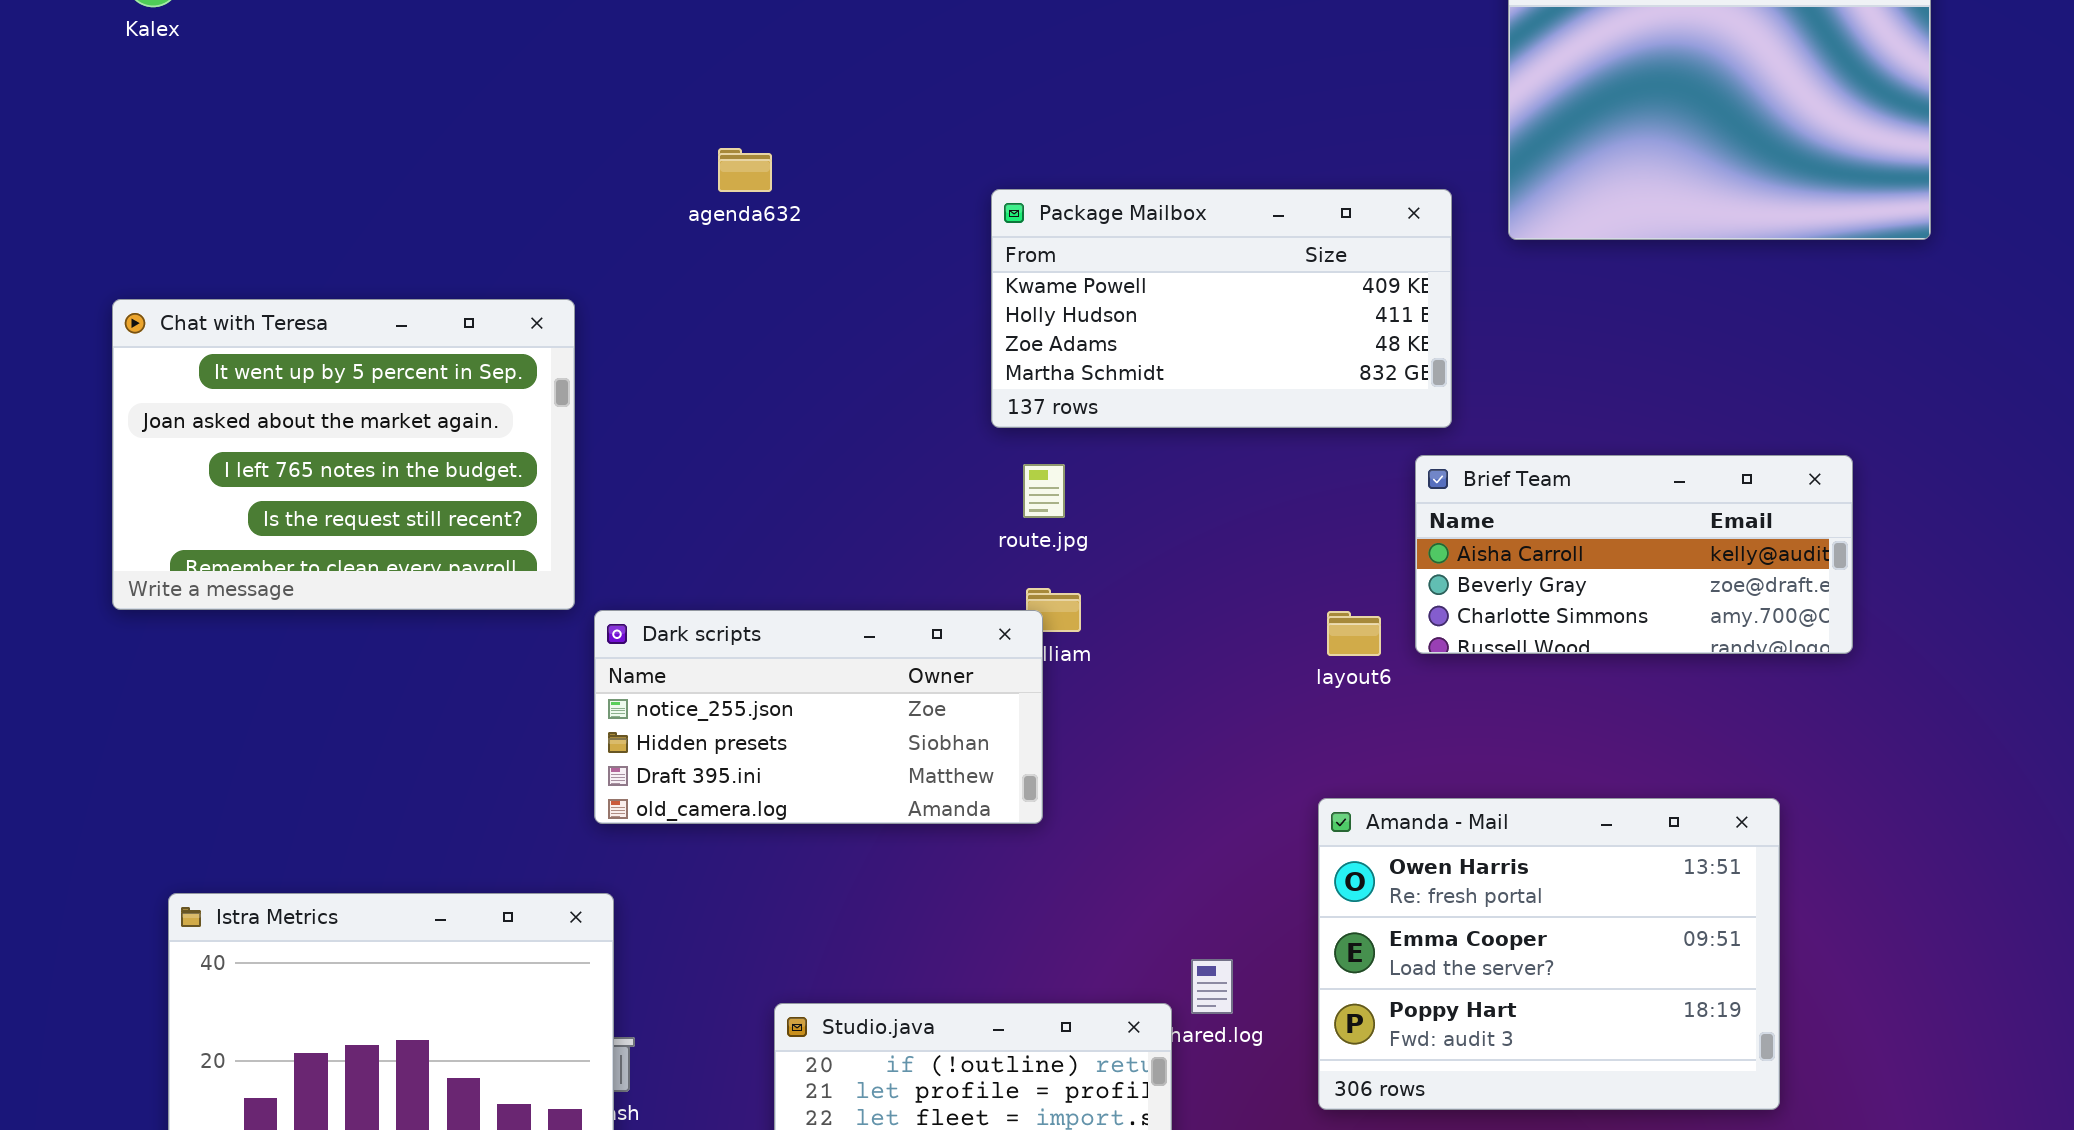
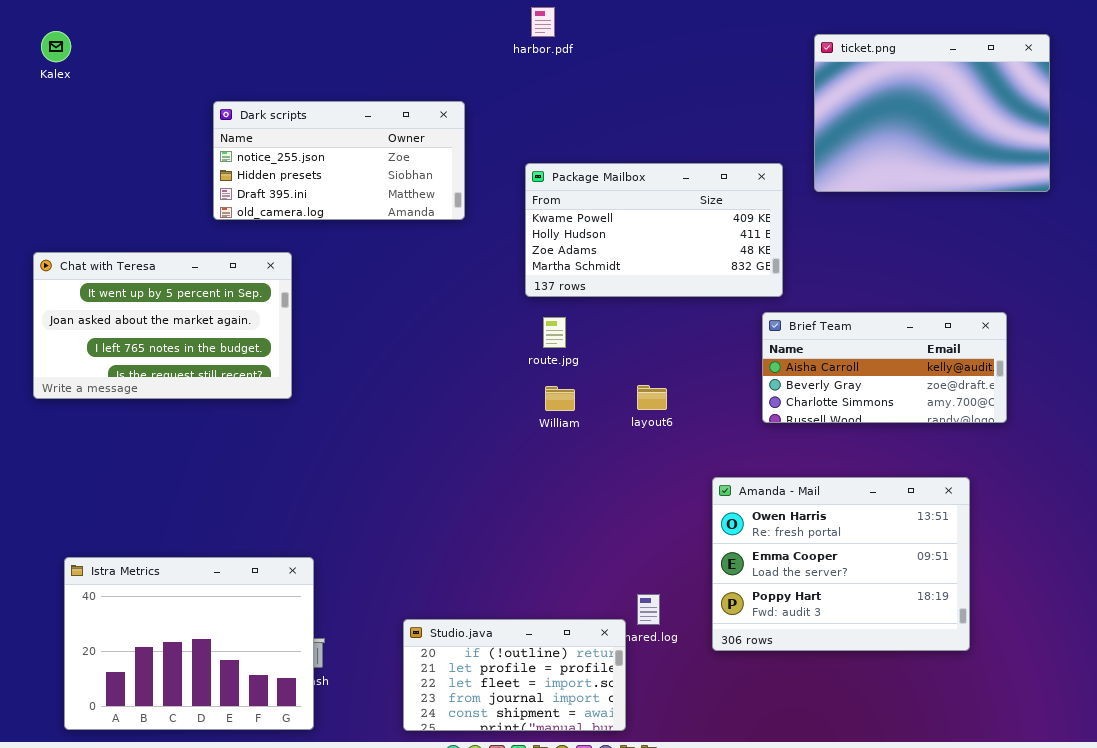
Chat with Teresa: [112,299,575,610] -> [33,252,292,399], resized
Dark scripts: [594,610,1043,824] -> [213,101,465,220], moved
layout6: [1327,611,1381,656] -> [637,385,667,410], moved
Amanda - Mail: [1318,798,1780,1110] -> [712,477,970,651], moved

